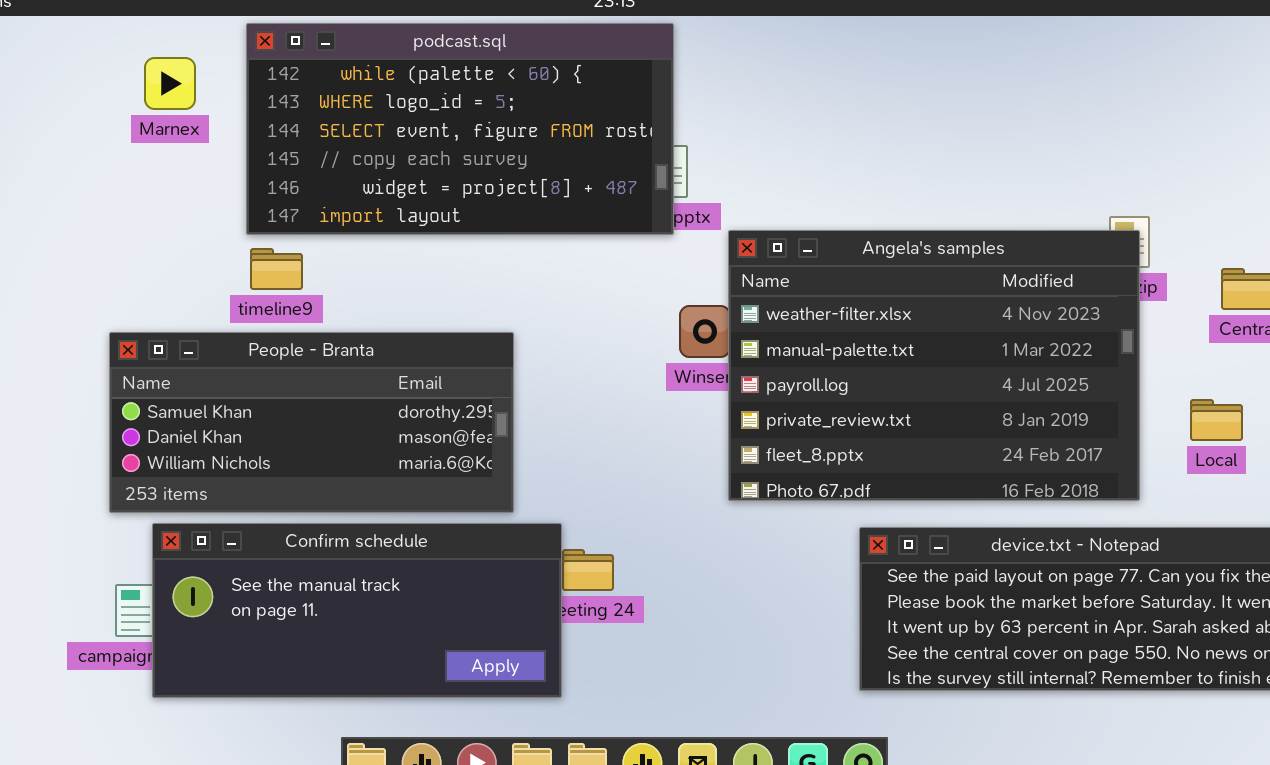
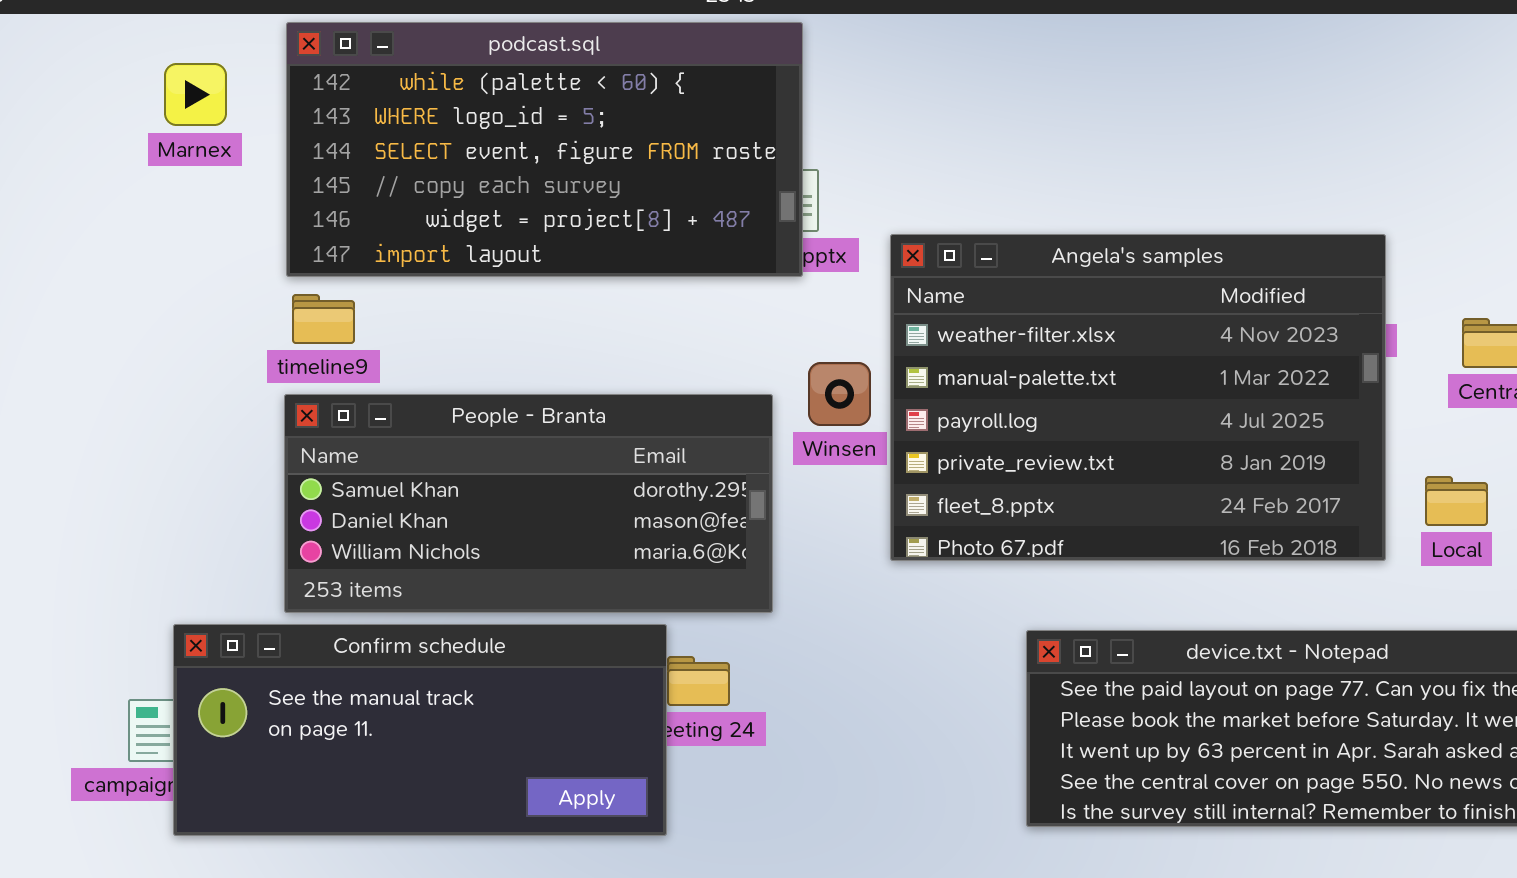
Angela's samples: [728,230,1140,501] -> [890,234,1386,561], moved
People - Branta: [109,332,514,513] -> [284,394,773,613], moved

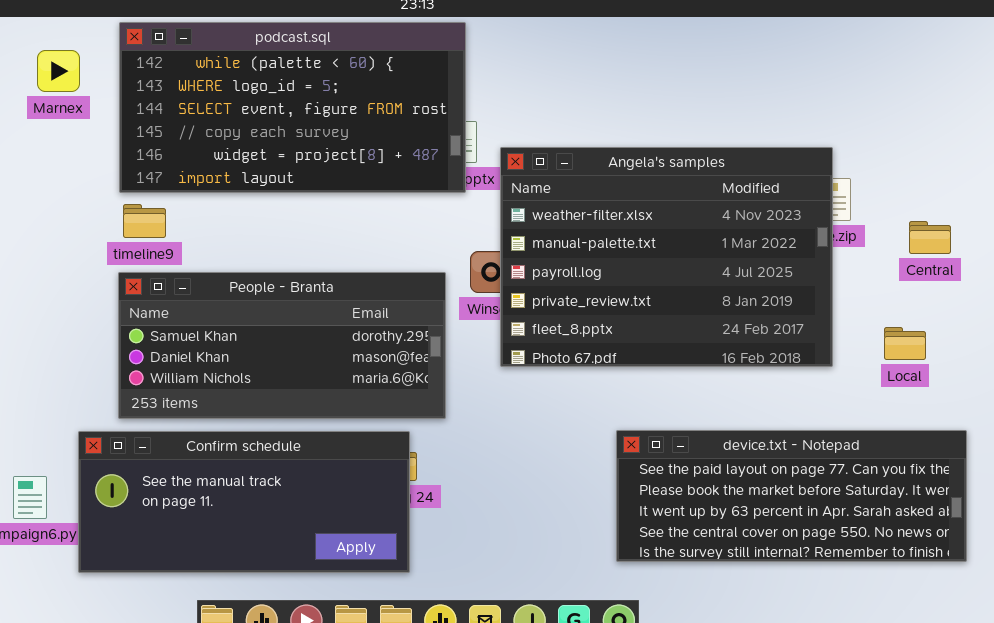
Angela's samples: [890,234,1386,561] -> [500,147,833,367], moved
Confirm schedule: [173,624,667,836] -> [78,431,410,573], moved

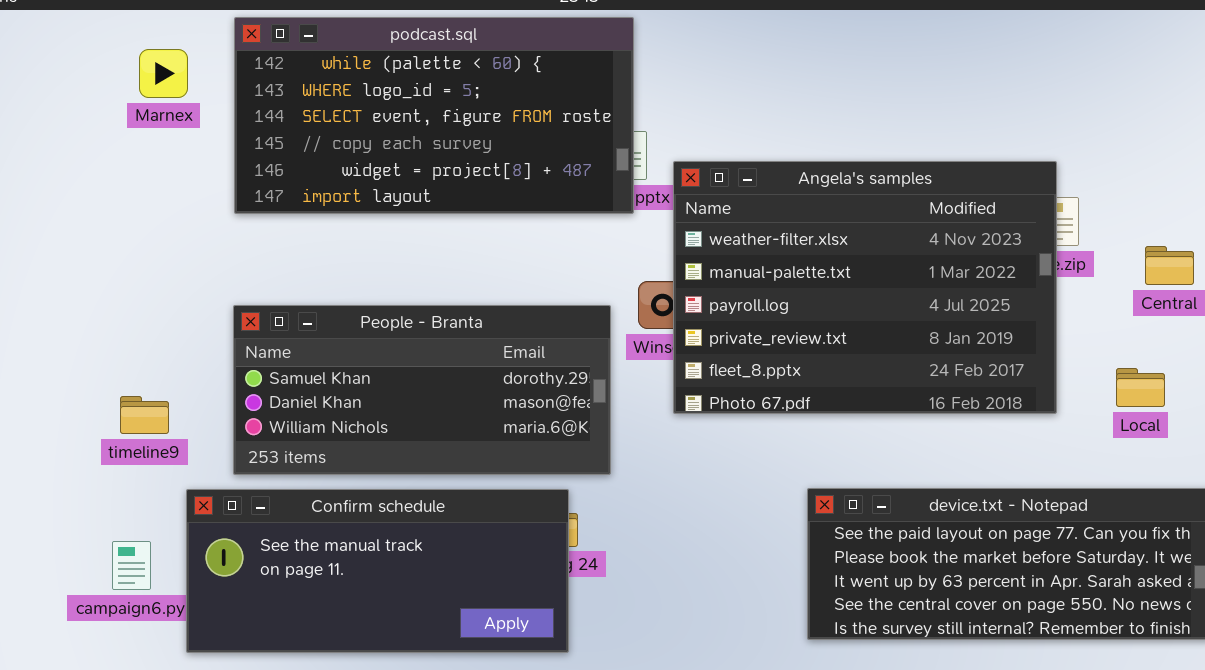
timeline9: [123,204,166,238] -> [120,396,169,434], moved

